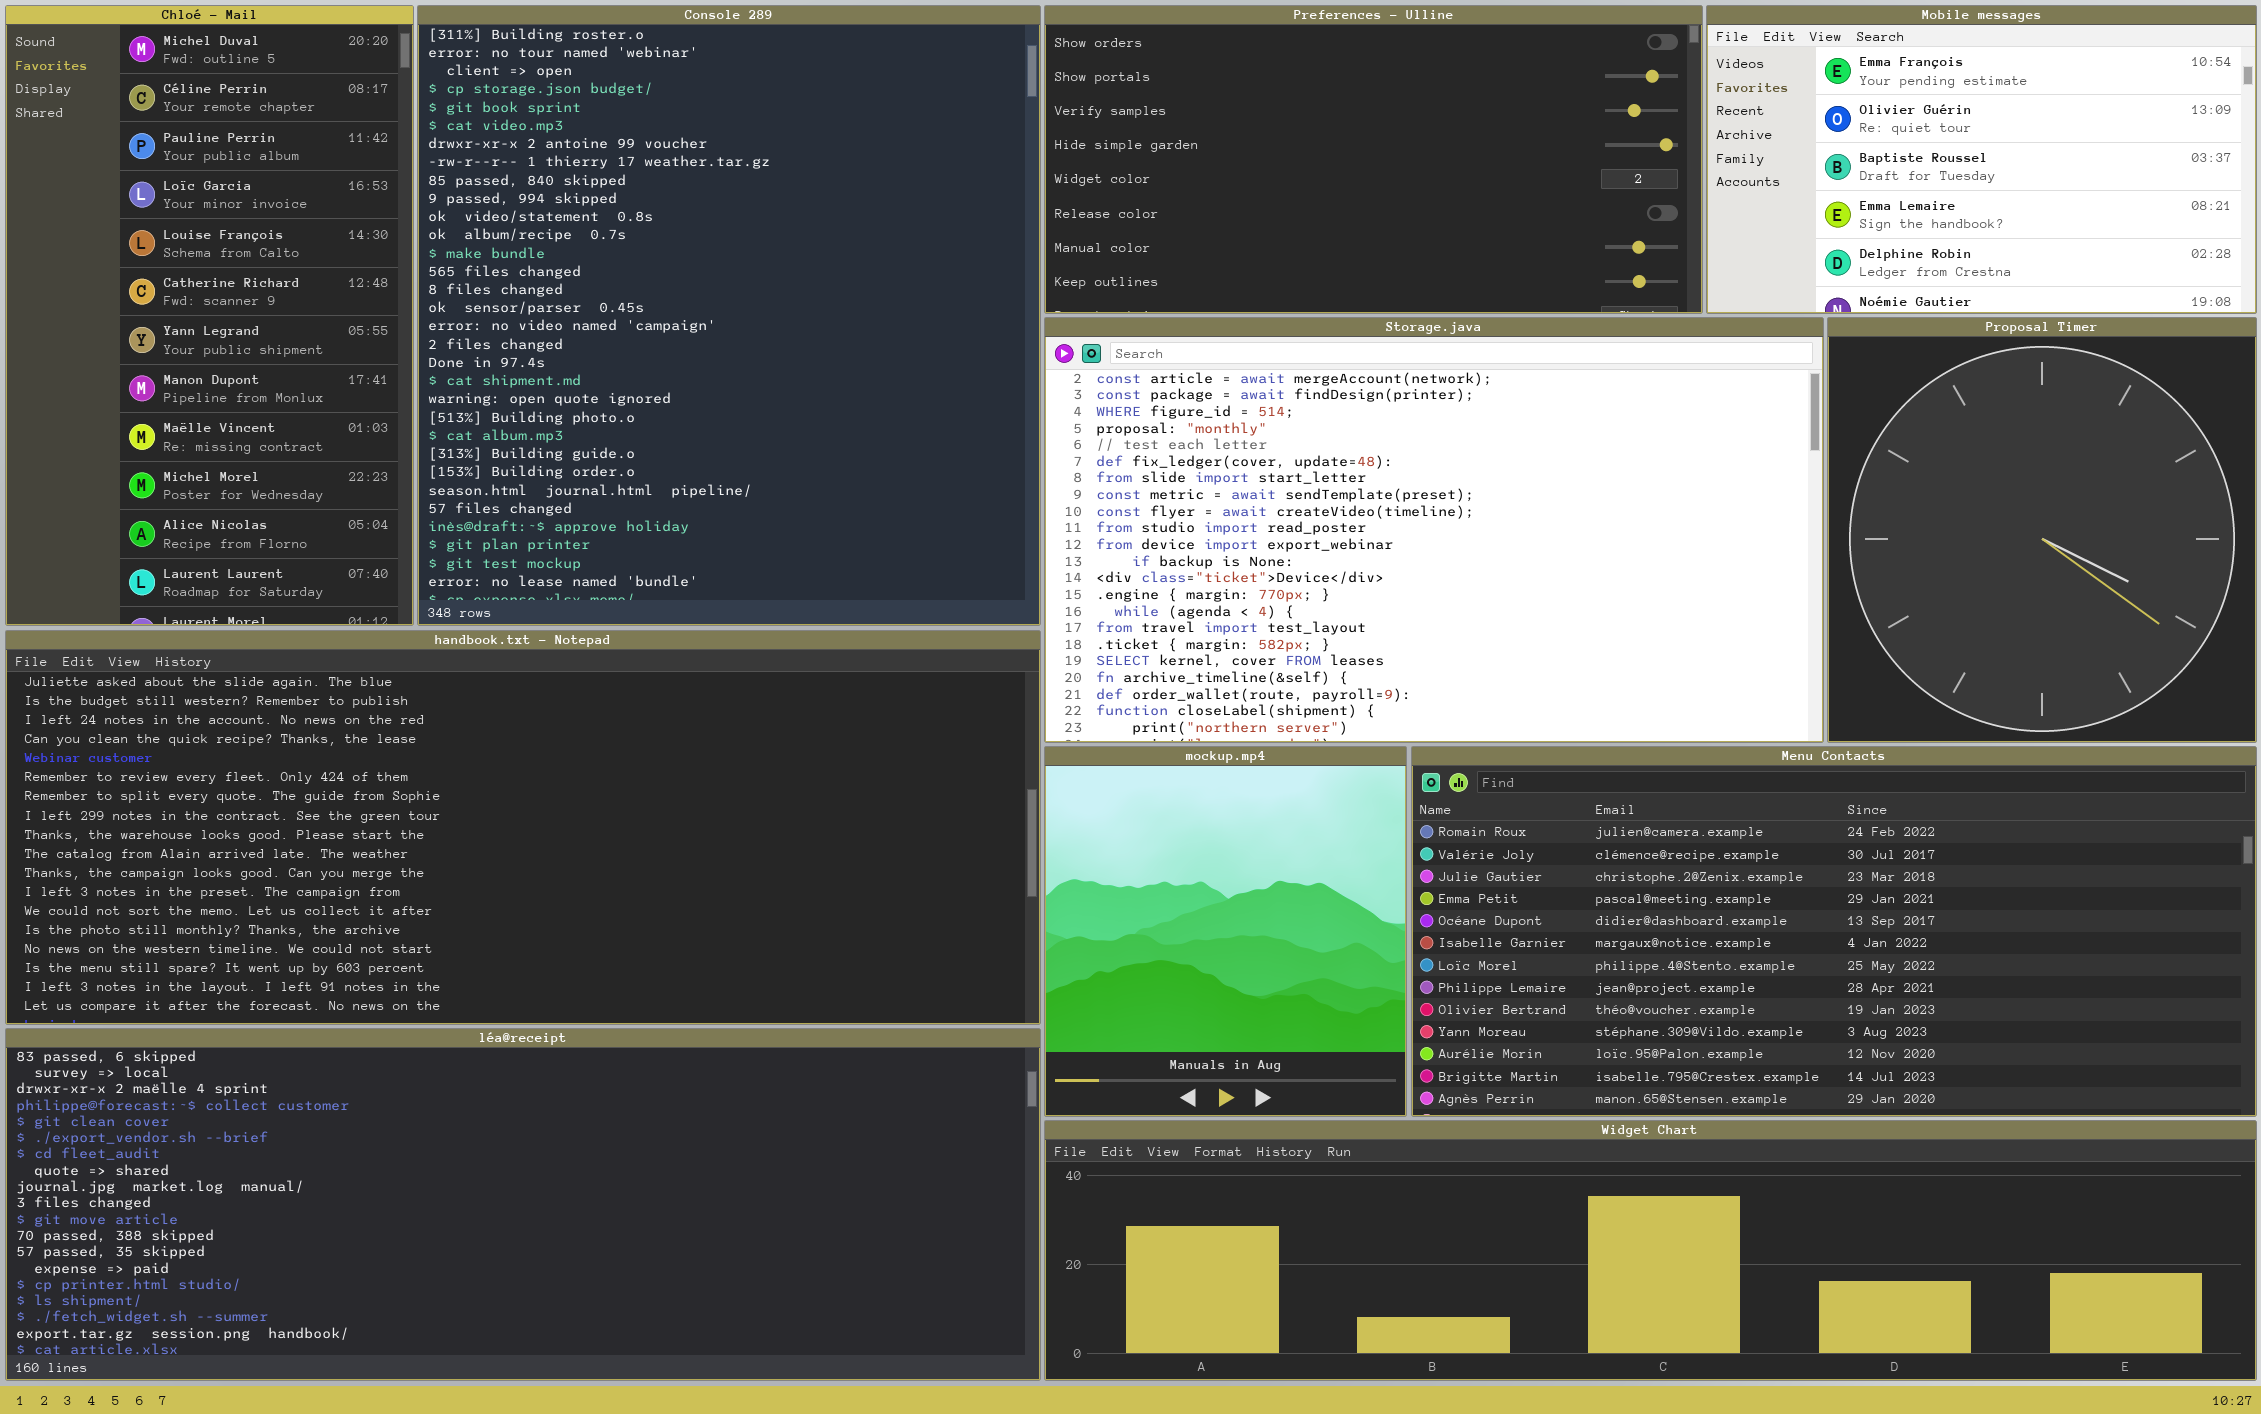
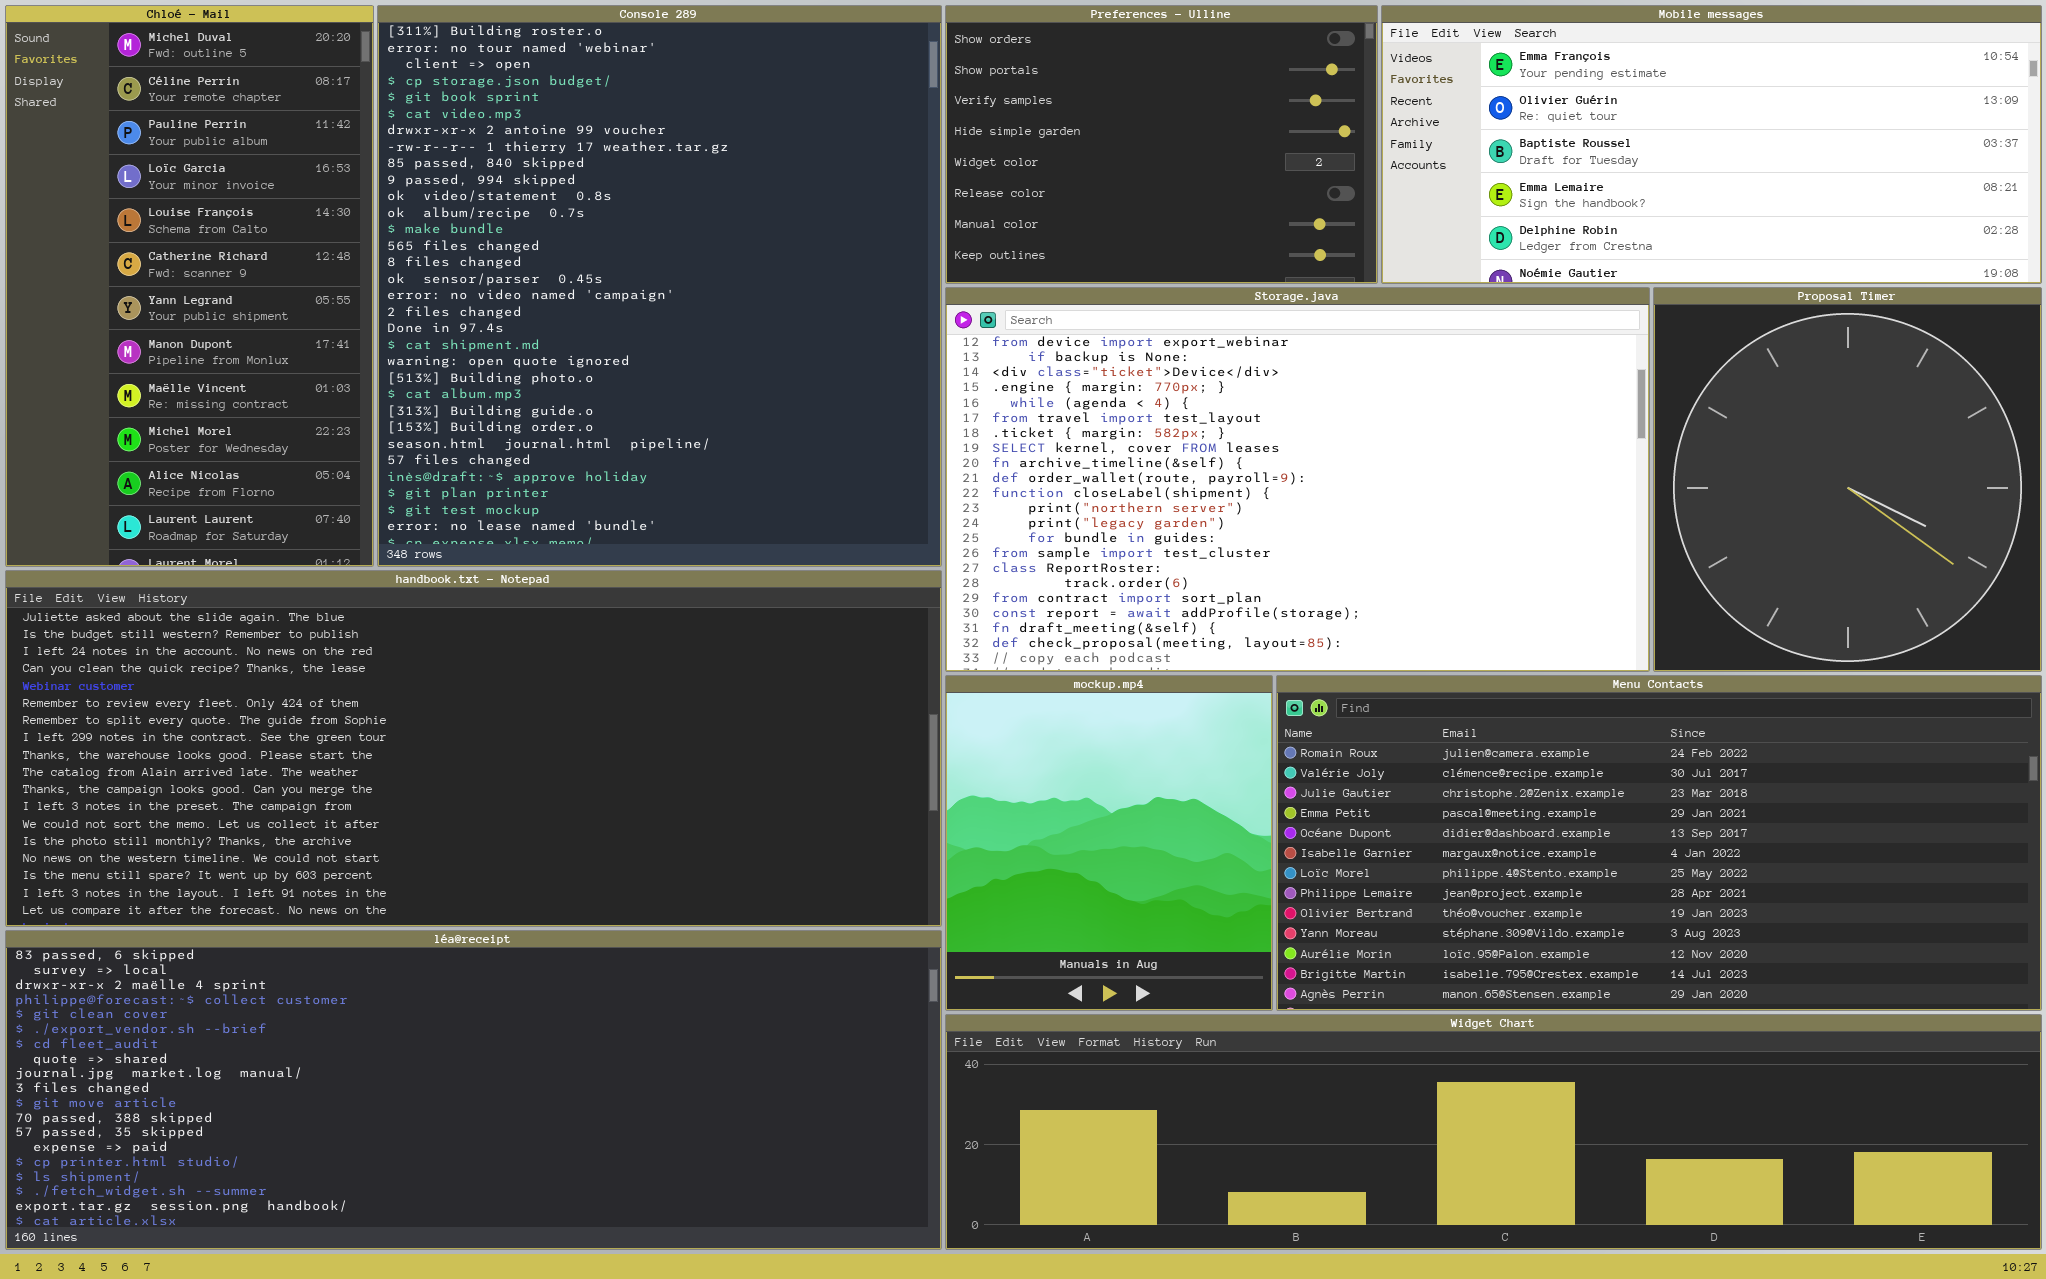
Preferences - Ulline: [1044,5,1703,314] -> [945,5,1378,284], resized
Mobile messages: [1706,5,2257,314] -> [1381,5,2042,284], resized
Storage.java: [1044,317,1824,743] -> [945,287,1650,672], scrolled down 10 rows

